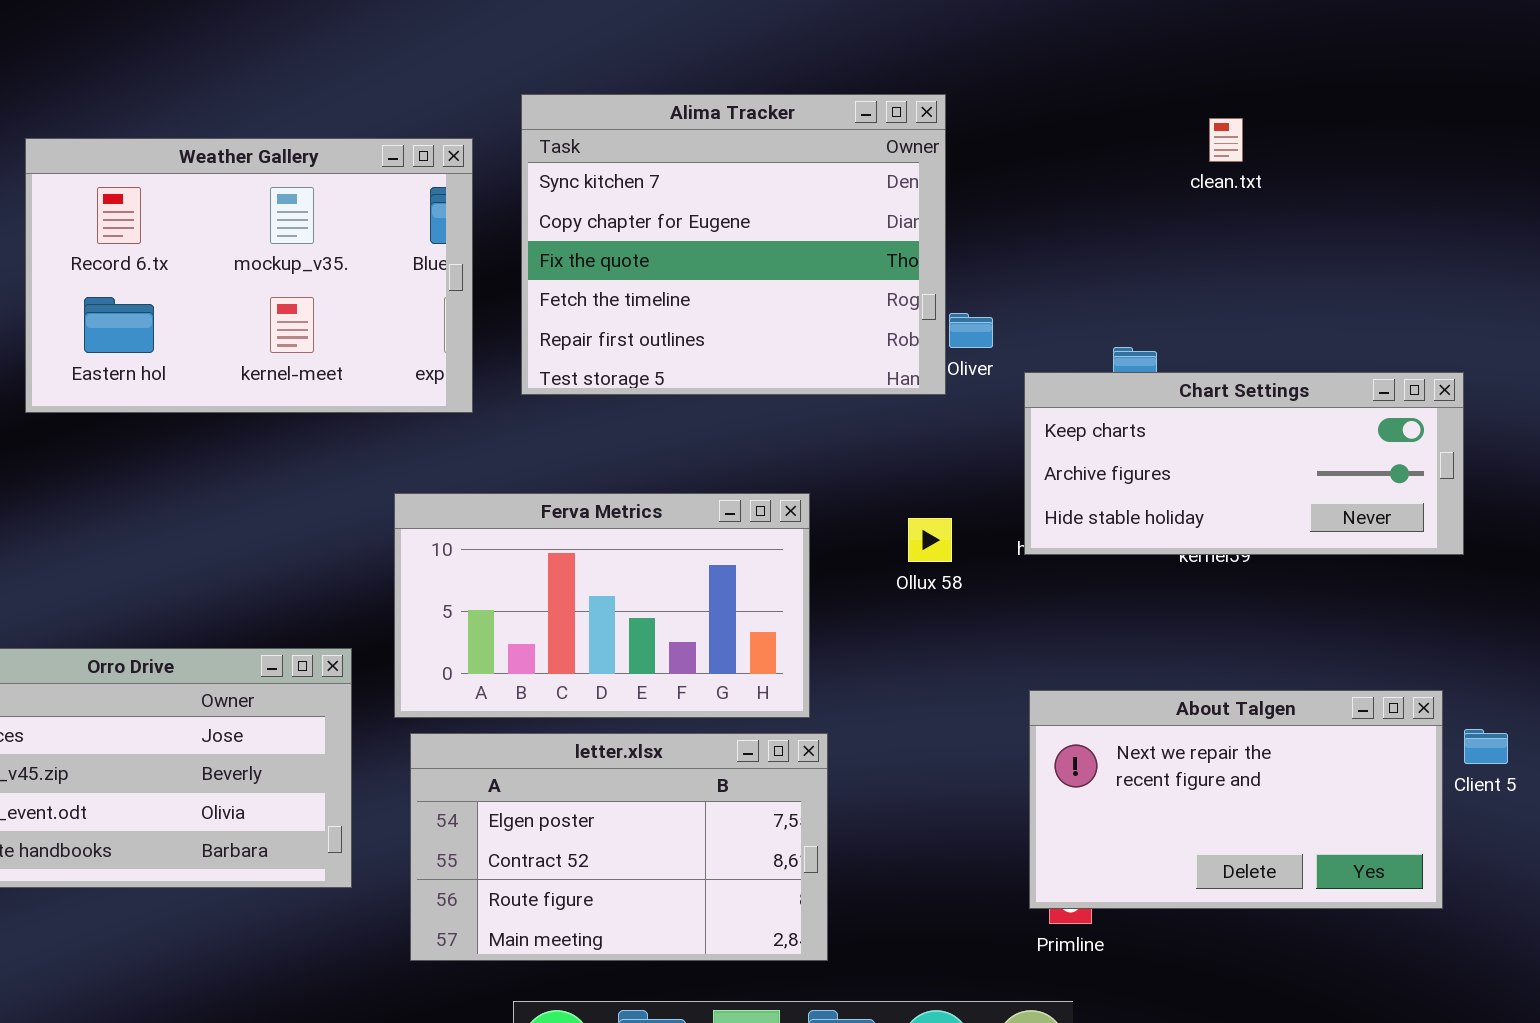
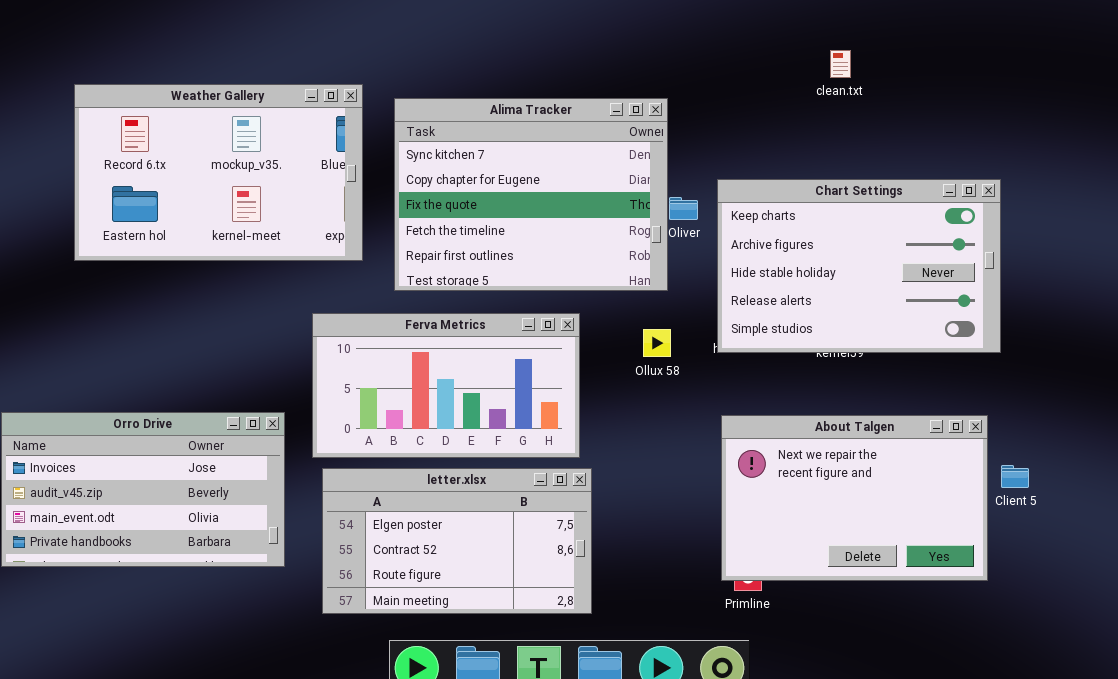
Alima Tracker: [521,94,946,395] -> [394,98,668,291], moved
clean.txt: [1209,118,1243,162] -> [830,50,851,78], moved
Chart Settings: [1024,372,1464,555] -> [717,179,1001,353], resized
About Talgen: [1029,690,1443,909] -> [721,415,988,581], resized

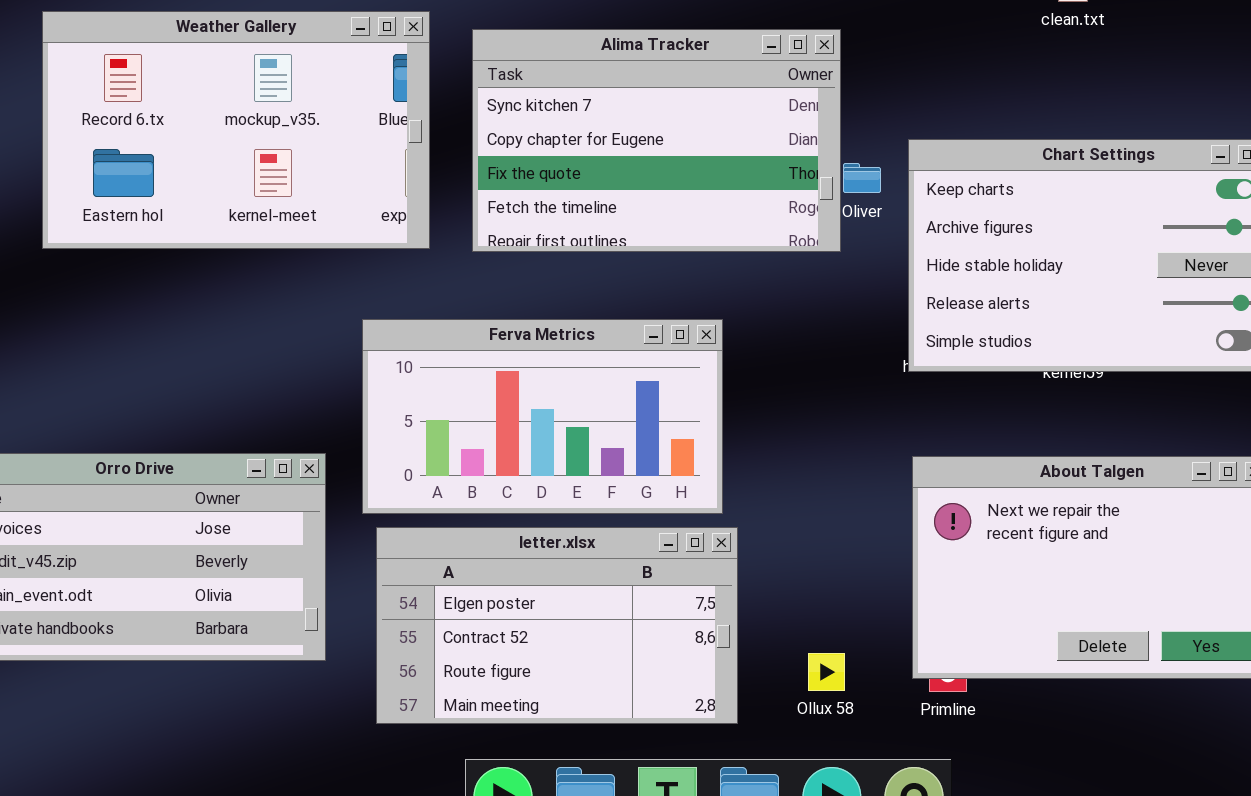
Alima Tracker: [394,98,668,291] -> [472,29,841,252], resized
Ollux 58: [643,329,671,357] -> [808,653,845,691], moved

